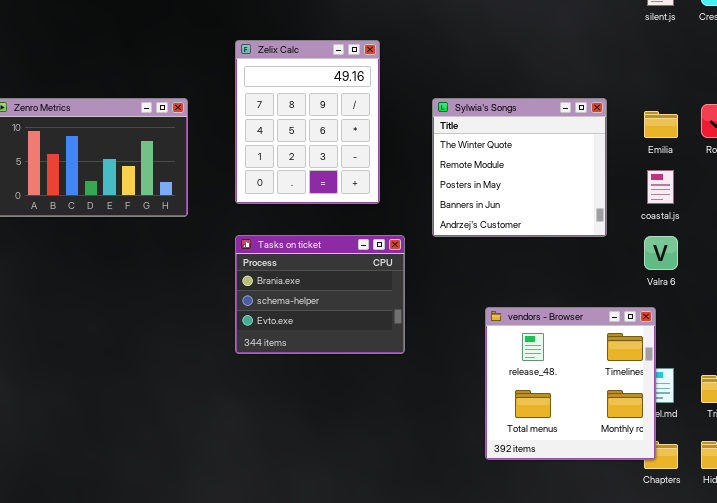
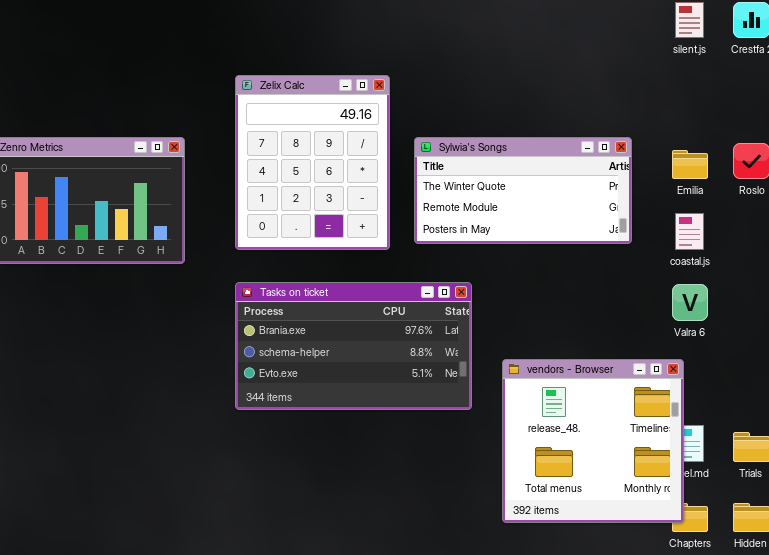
Sylwia's Songs: [432,98,607,237] -> [414,137,632,244], resized
Tasks on ticket: [235,235,405,354] -> [235,282,472,410], resized

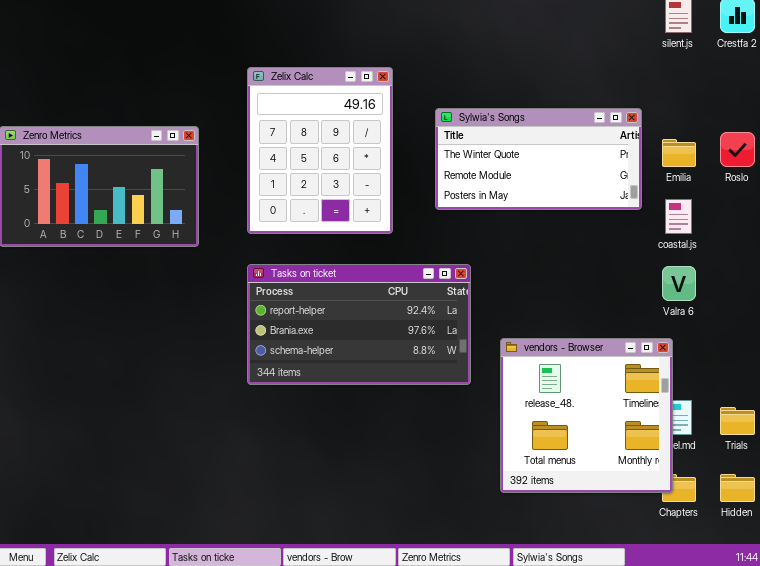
Sylwia's Songs: [414,137,632,244] -> [435,108,642,210], moved
Tasks on ticket: [235,282,472,410] -> [247,264,471,385], scrolled up 1 row

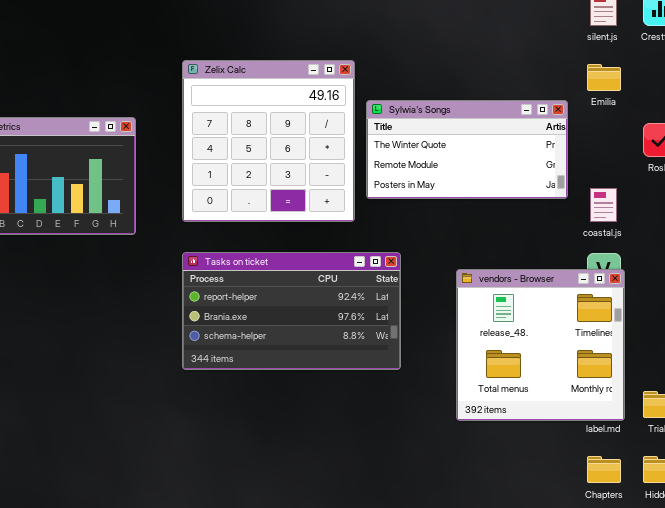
Zelix Calc: [247,67,393,234] -> [182,60,355,222], resized
Emilia: [662,139,696,167] -> [587,64,621,91], moved
vendors - Browser: [500,338,673,493] -> [456,269,625,421], moved

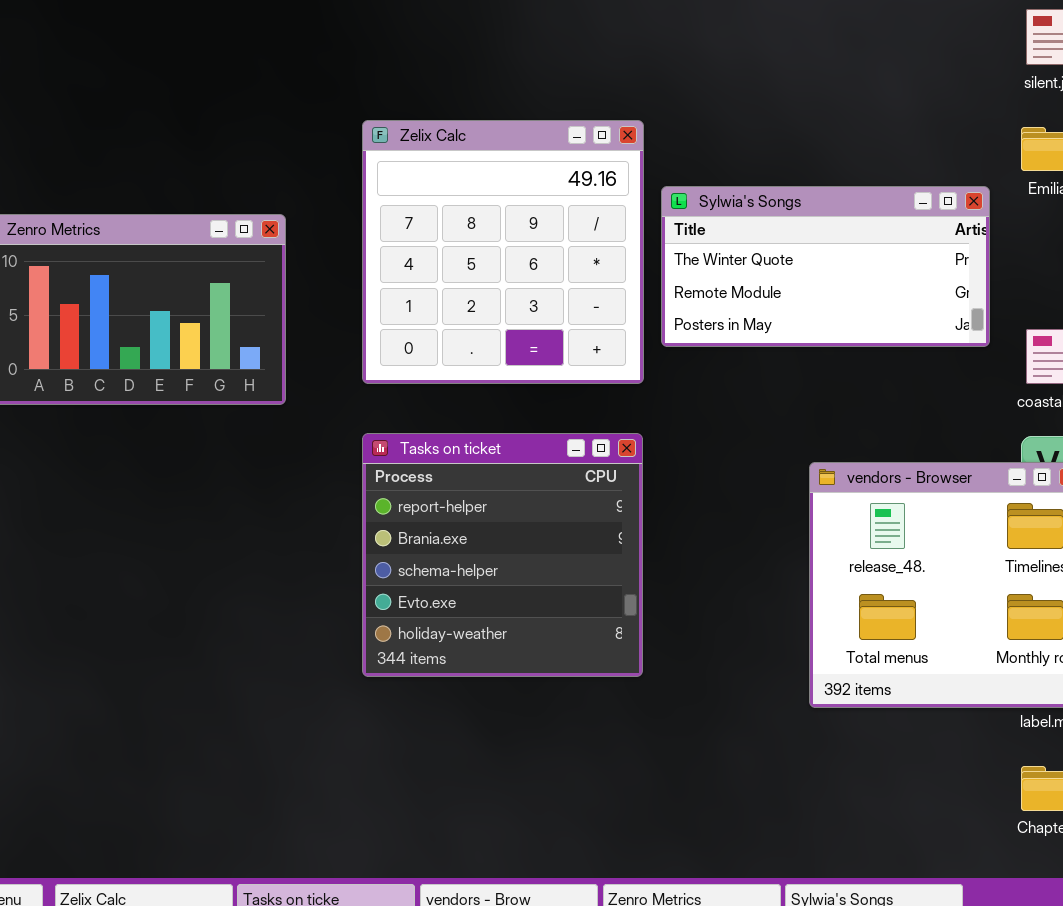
Tasks on ticket: [182,252,401,370] -> [362,433,643,677], resized

